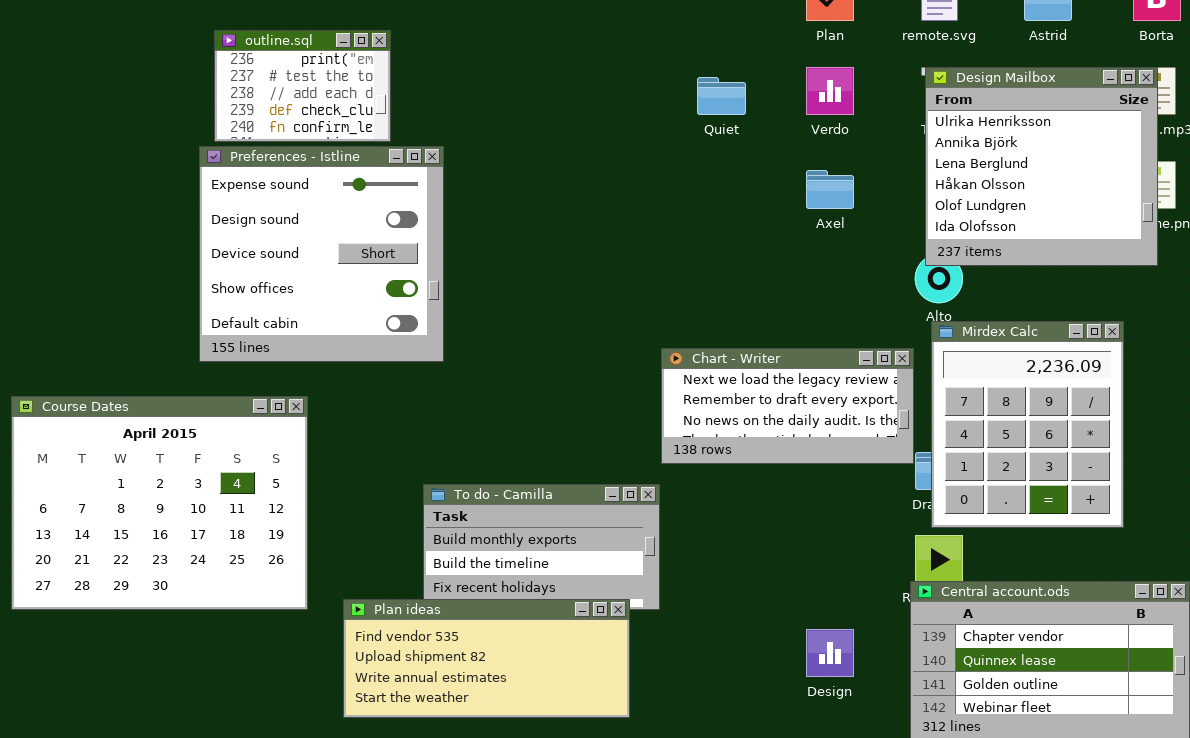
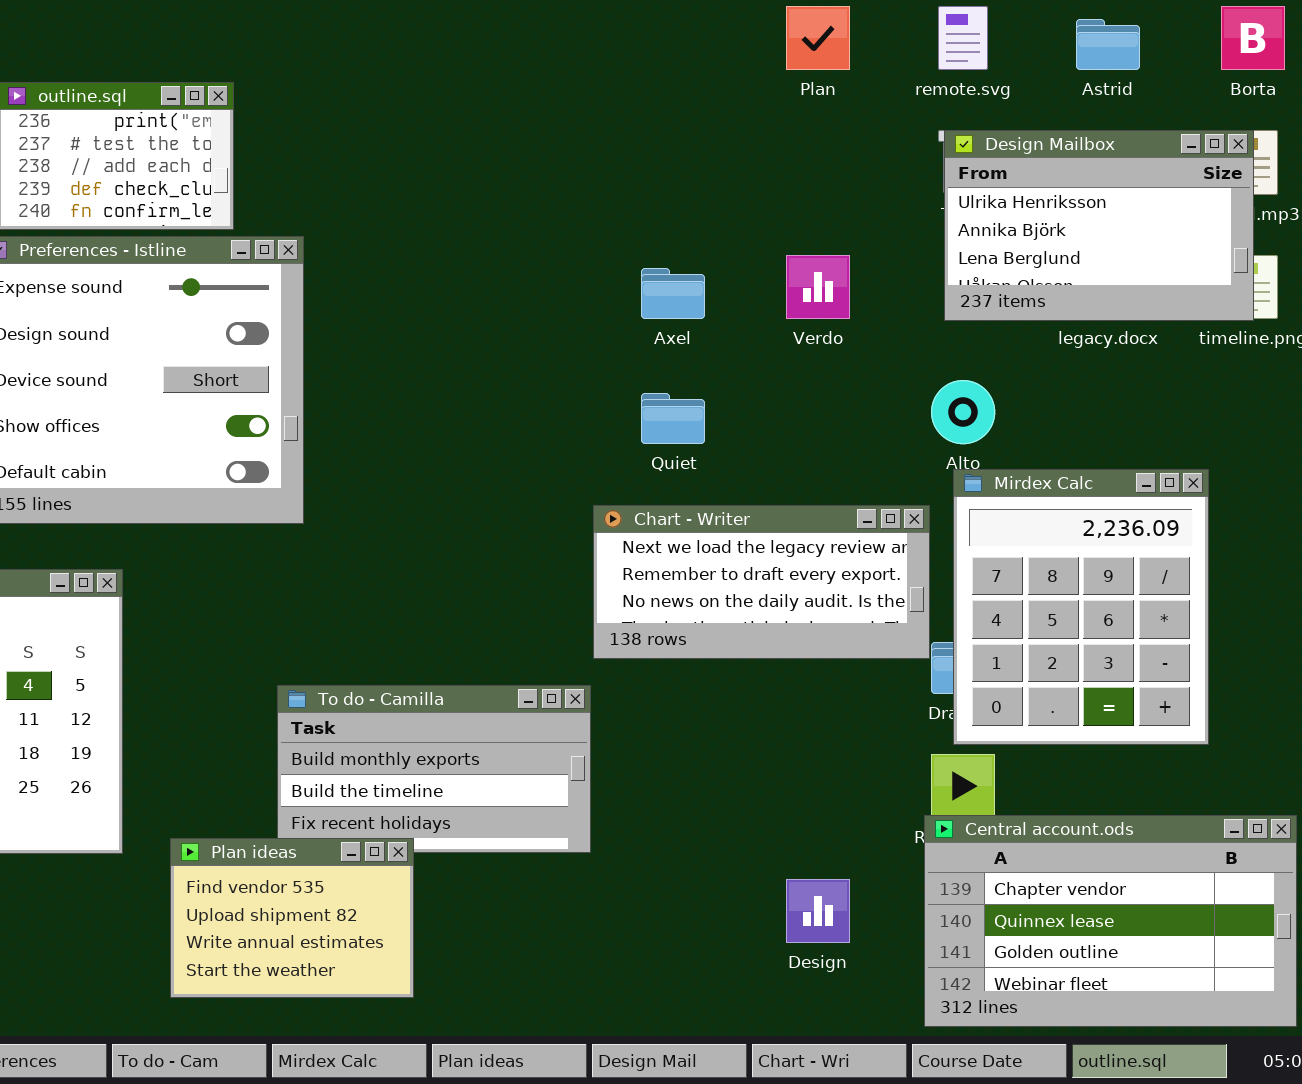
Verdo: [806,67,854,115] -> [786,255,850,319], moved
Design Mailbox: [925,67,1158,266] -> [944,130,1254,321], resized
Quiet: [697,77,746,115] -> [641,393,705,444], moved
Axel: [806,170,854,209] -> [641,268,705,319], moved
Plan ideas: [343,599,630,718] -> [170,838,414,998], resized

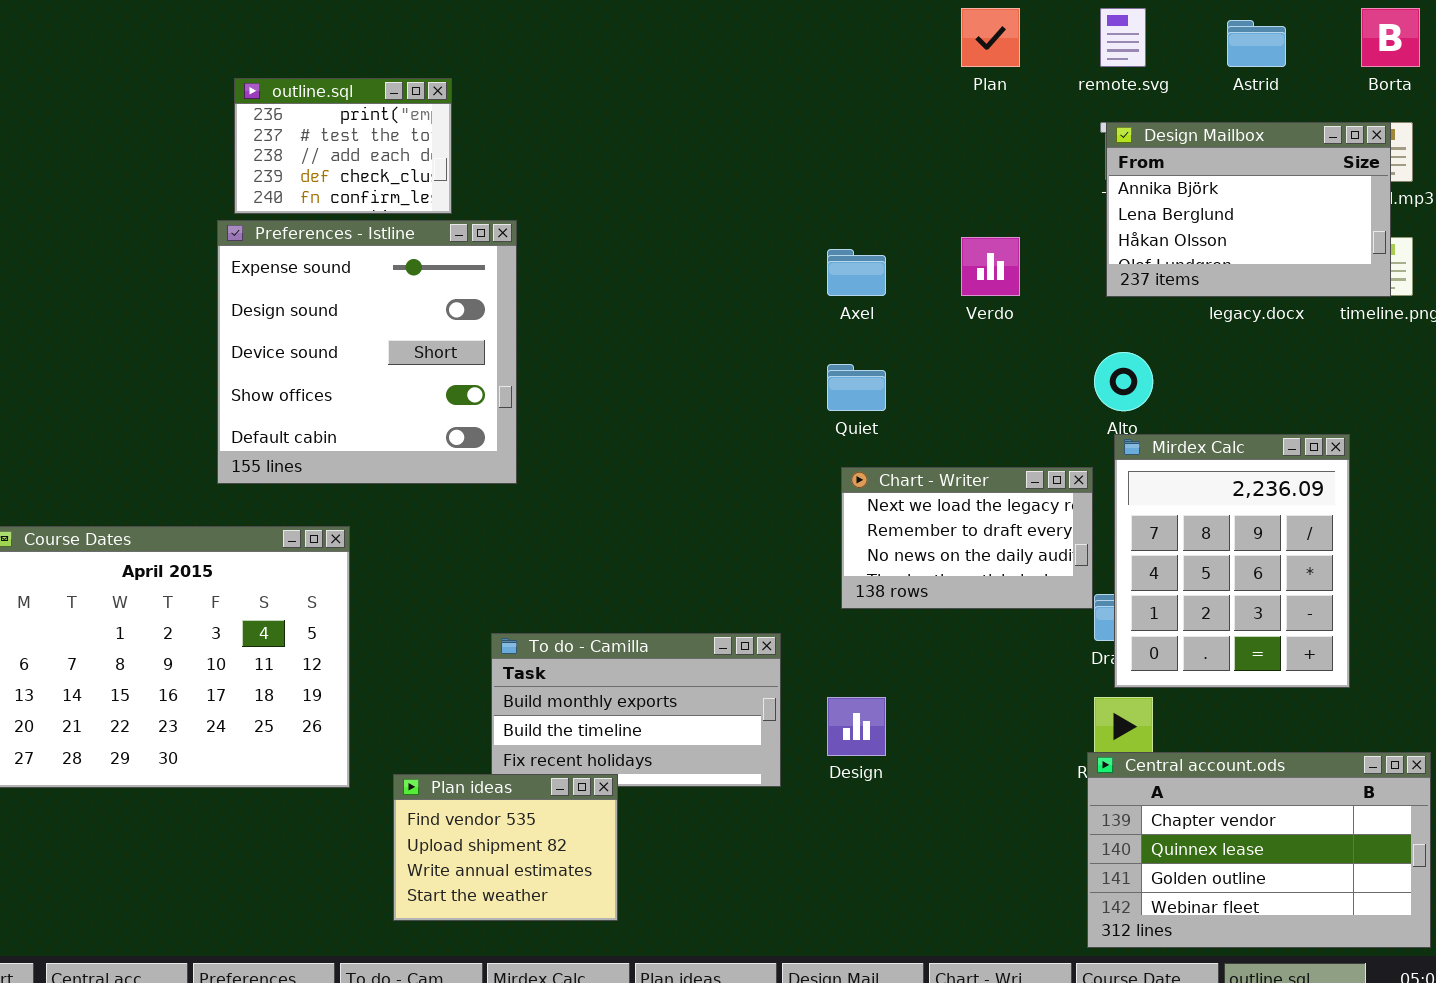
Design Mailbox: [944,130,1254,321] -> [1106,122,1391,297], scrolled down 1 row
Chart - Writer: [593,505,930,659] -> [841,467,1093,609], resized
Design: [786,879,850,943] -> [827,697,886,756], moved

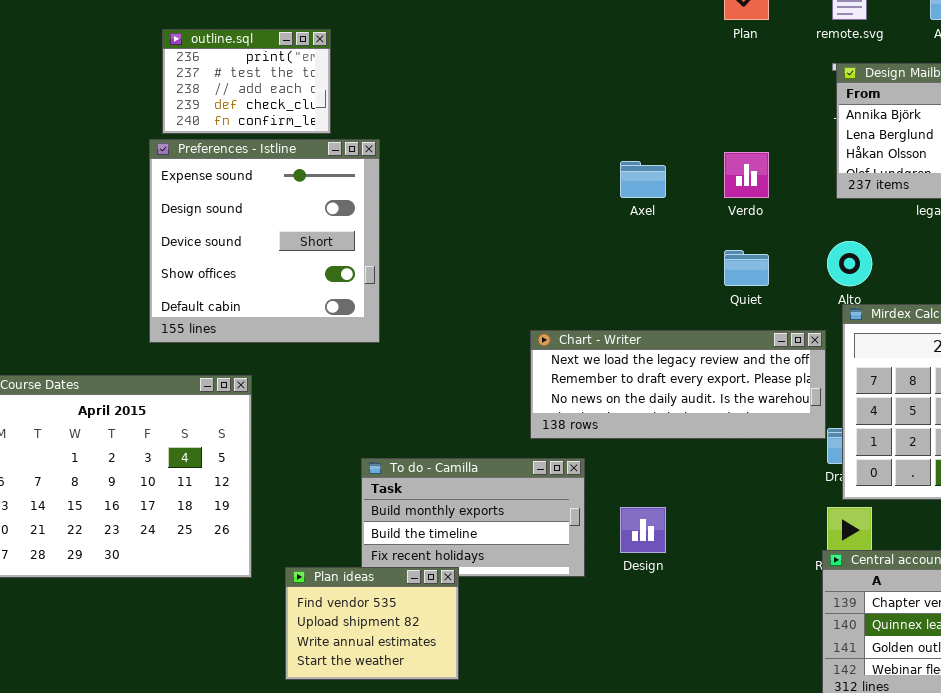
Quiet: [827,364,886,411] -> [724,250,769,286], moved
Chart - Writer: [841,467,1093,609] -> [530,330,826,439], resized

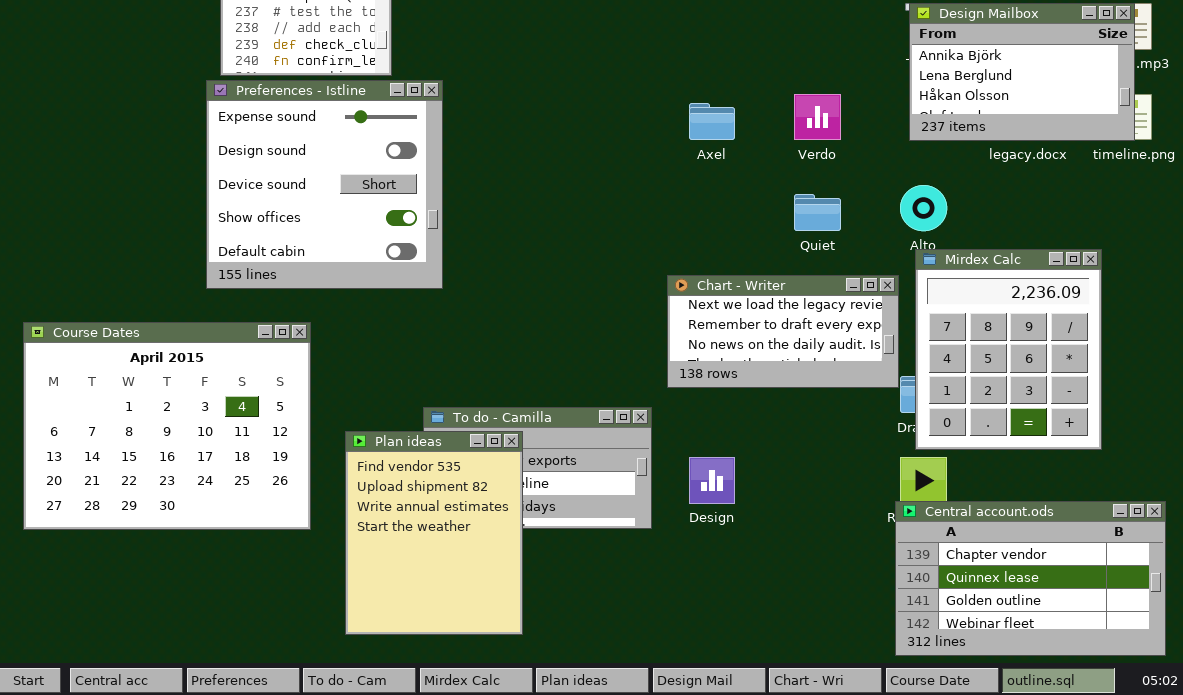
Chart - Writer: [530,330,826,439] -> [667,275,899,388], resized
Plan ideas: [285,567,459,680] -> [345,431,523,635], resized

